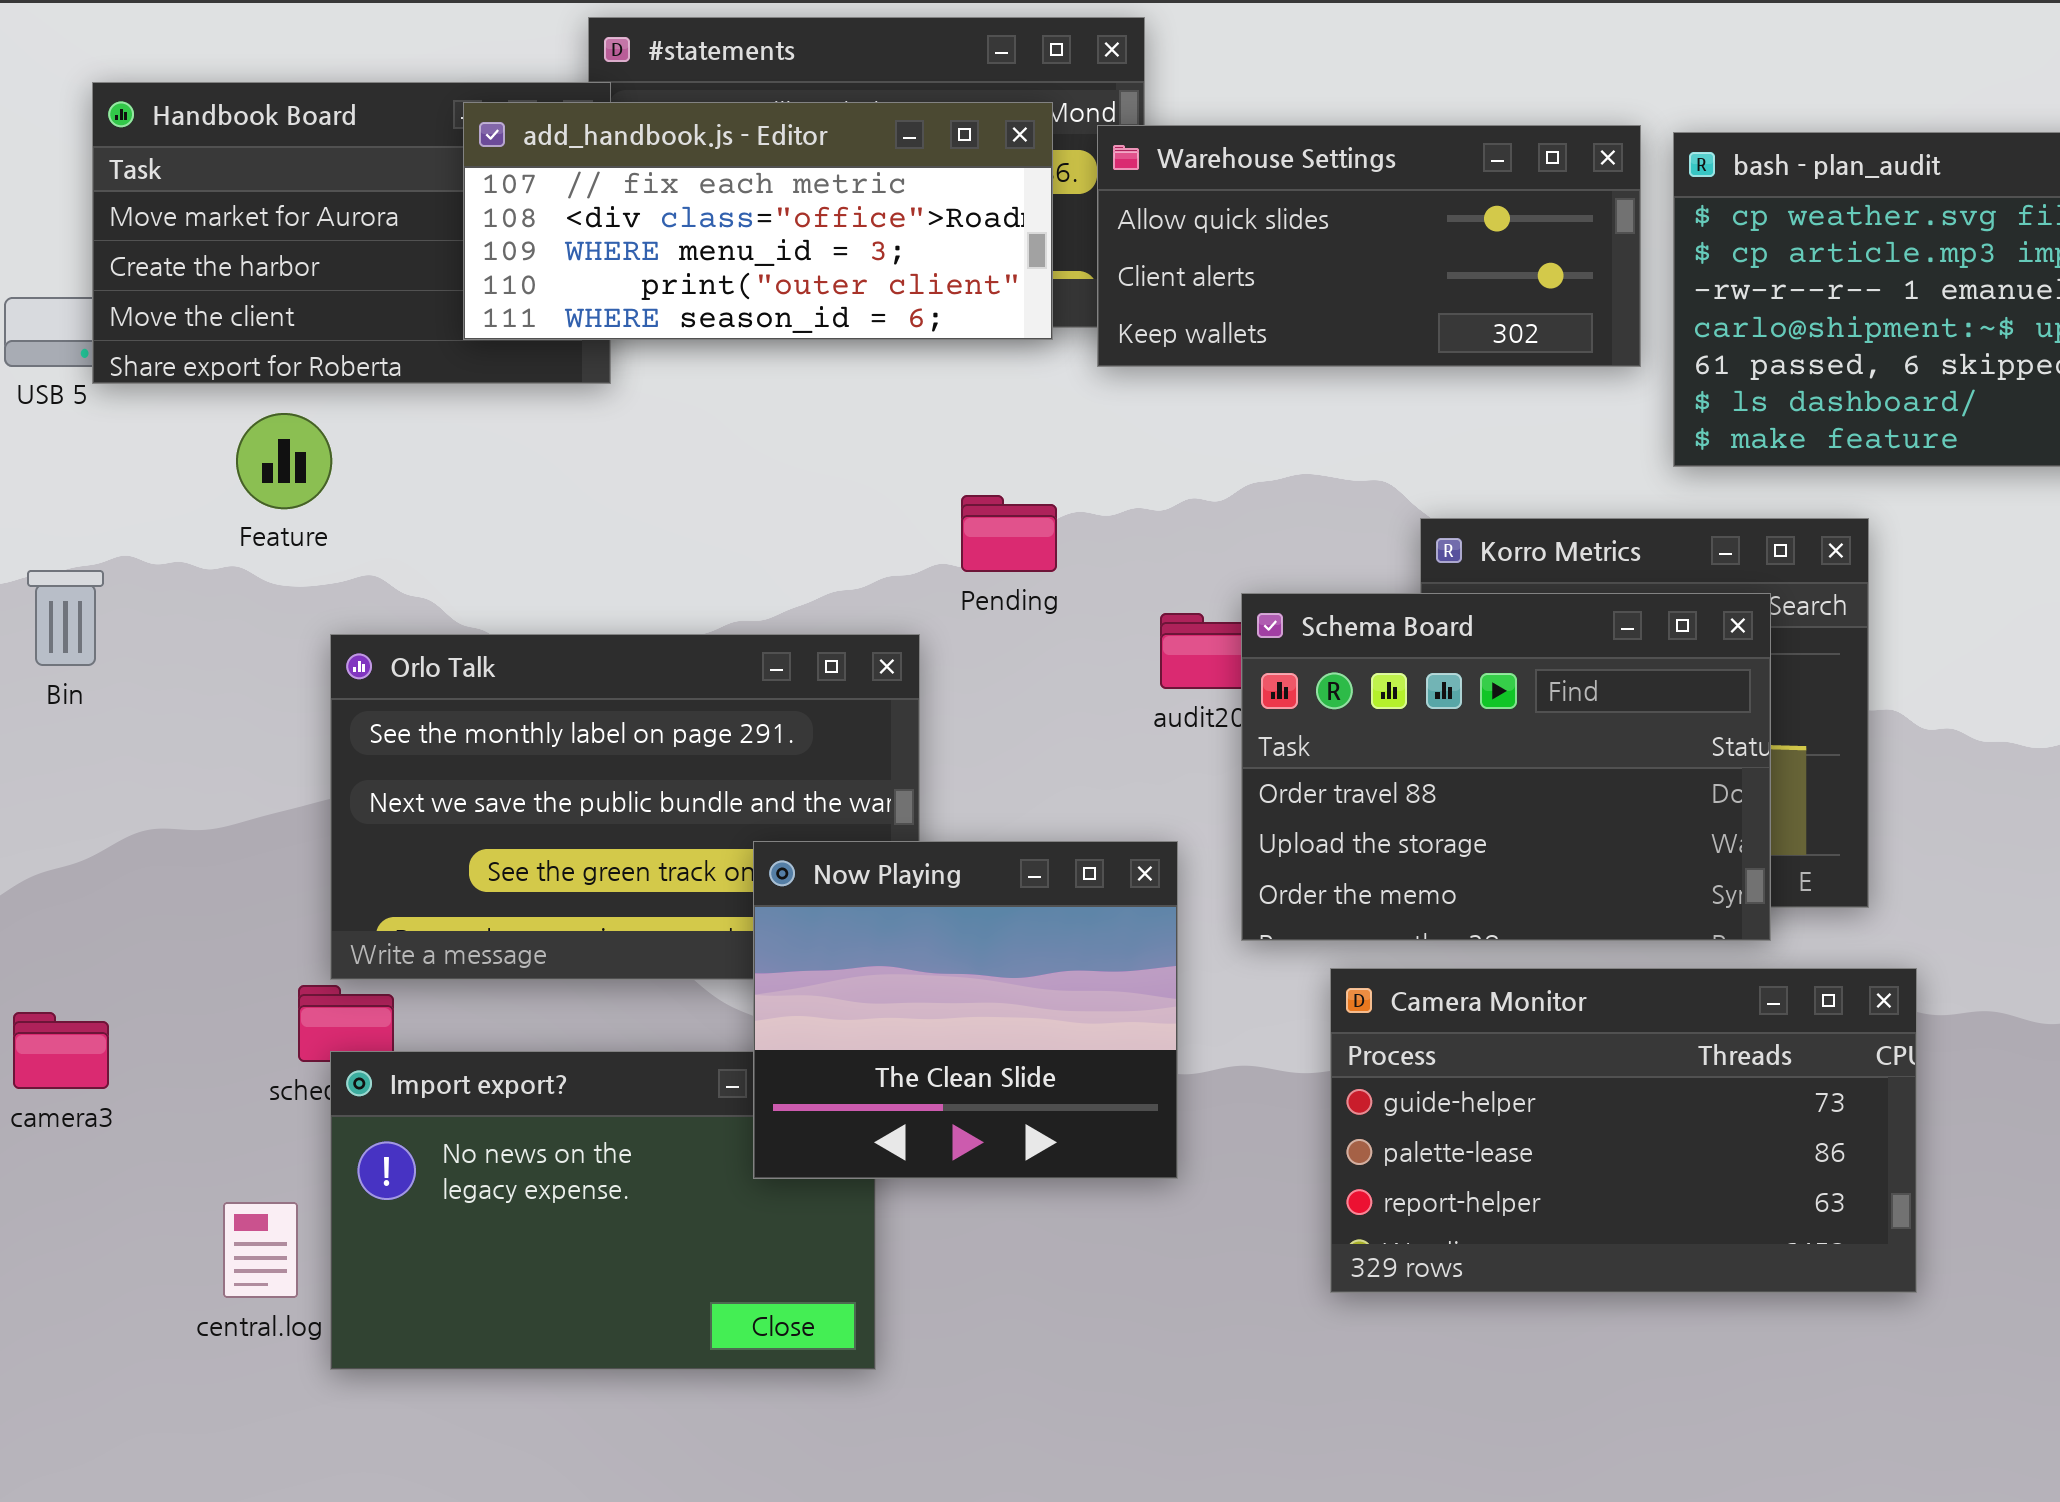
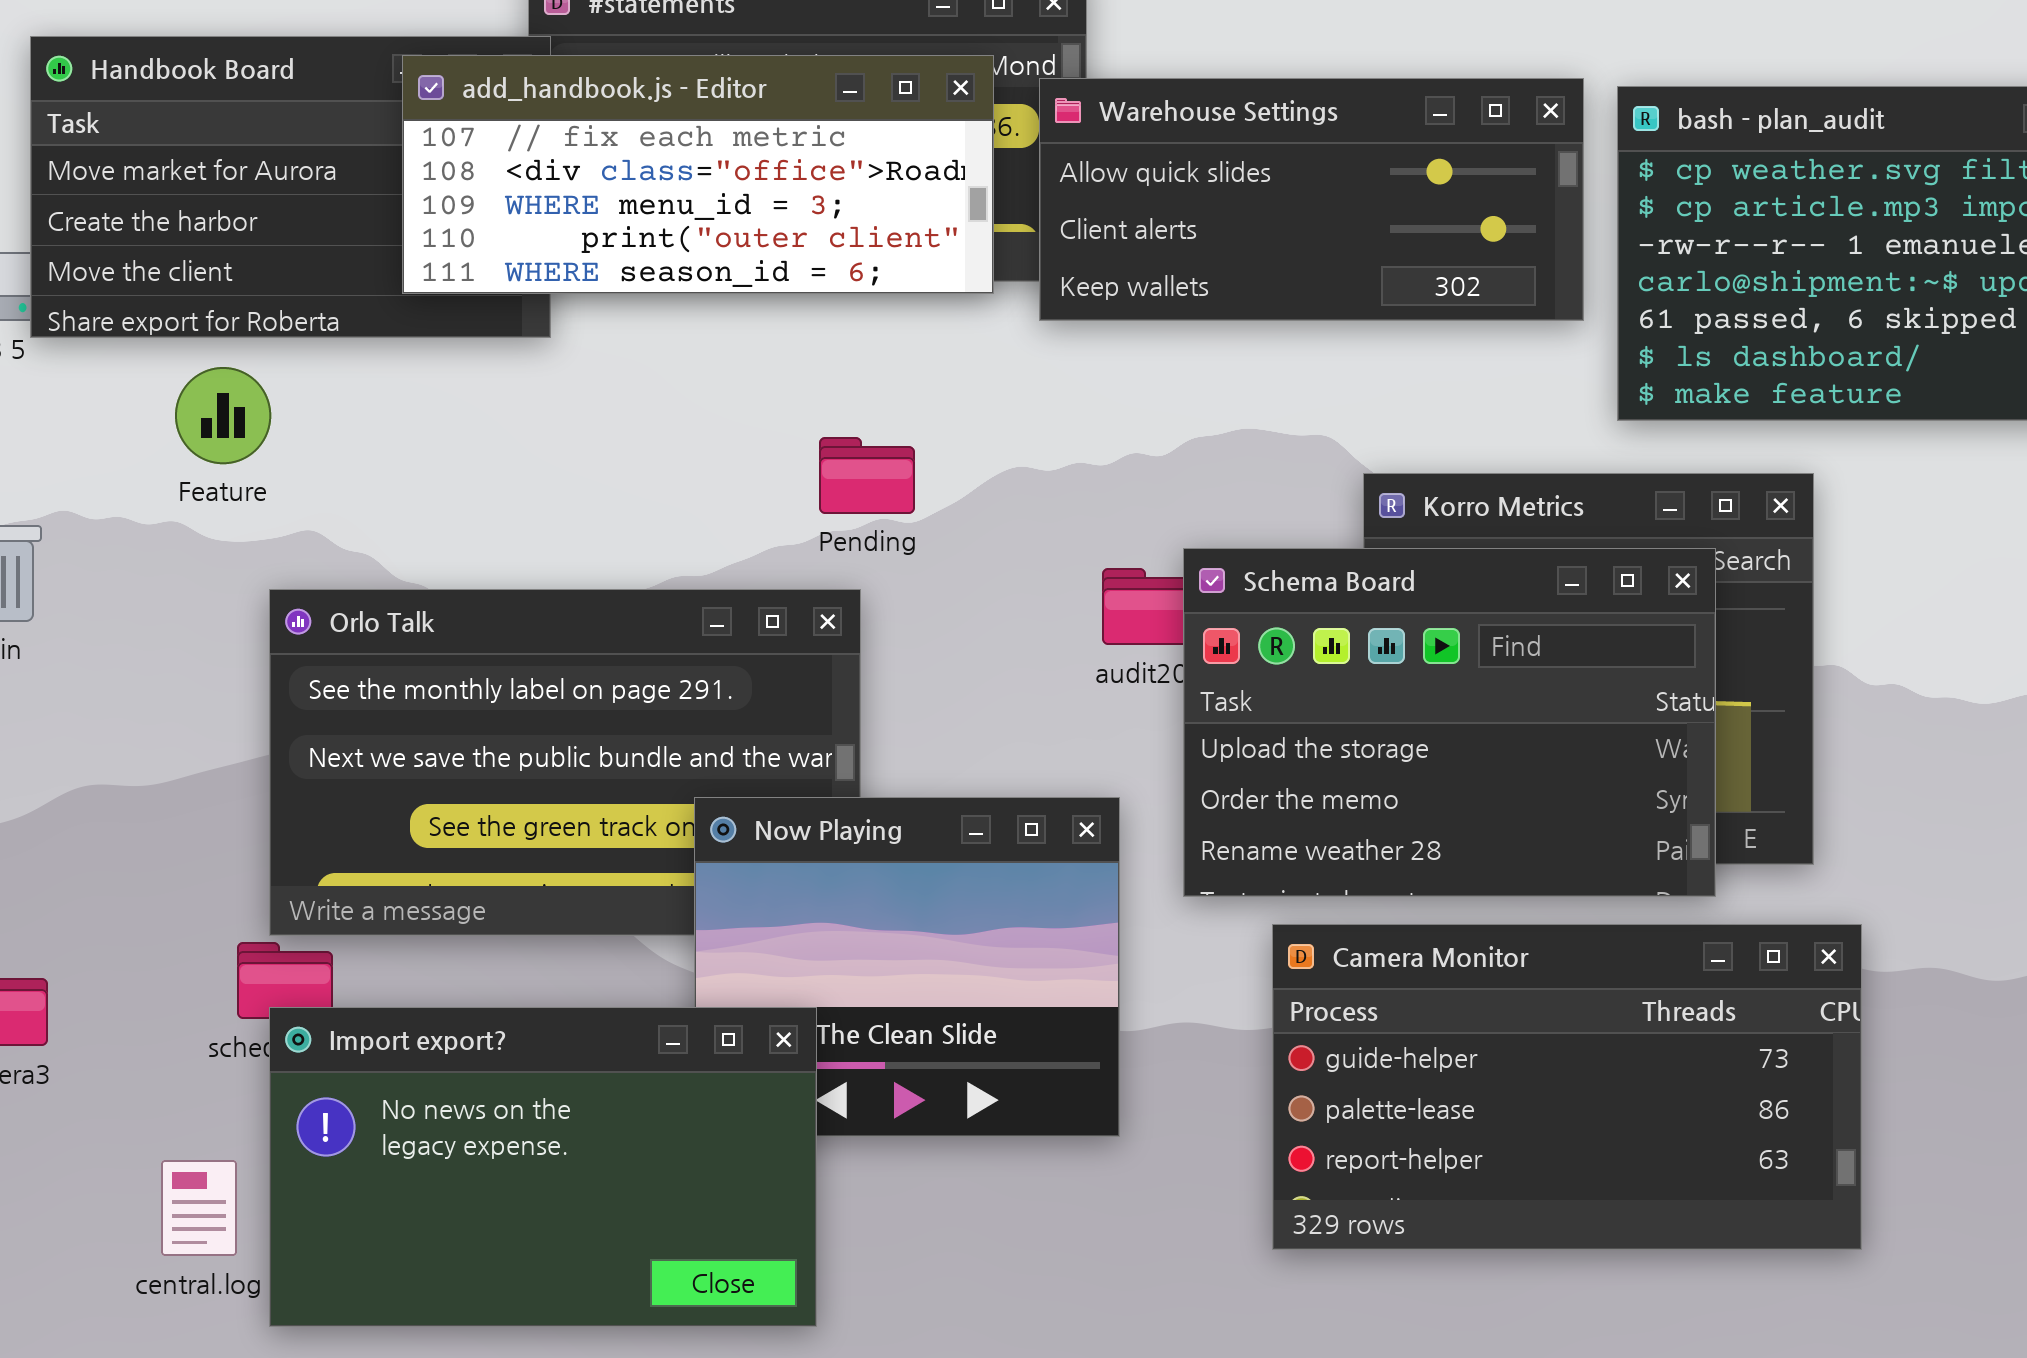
Pending: [961,495,1057,572] -> [819,437,915,514], moved
Schema Board: [1241,593,1771,941] -> [1183,548,1716,897], scrolled down 1 row
Import export?: [330,1051,876,1370] -> [269,1007,817,1327], raised

